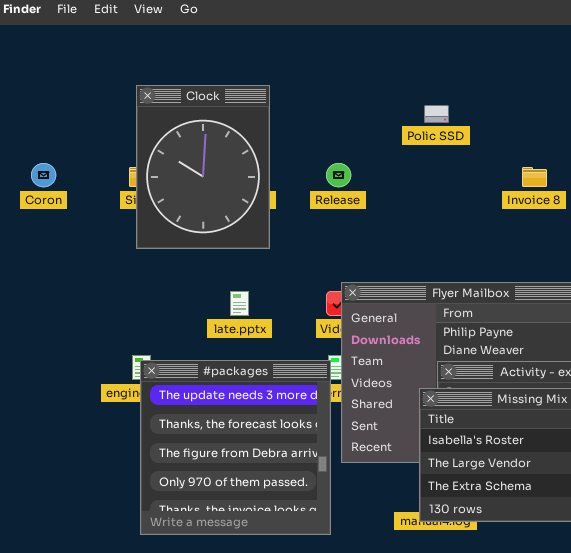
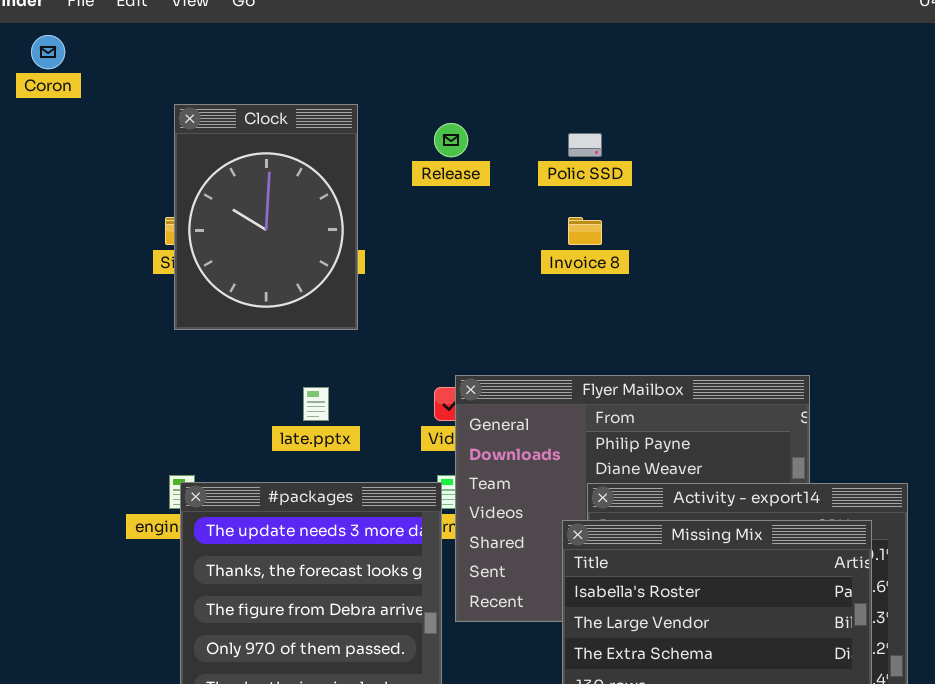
Coron: [31,163,56,187] -> [31,35,65,69], moved
Release: [326,163,351,187] -> [434,123,468,157], moved
Invoice 8: [522,167,547,187] -> [568,217,602,245], moved

